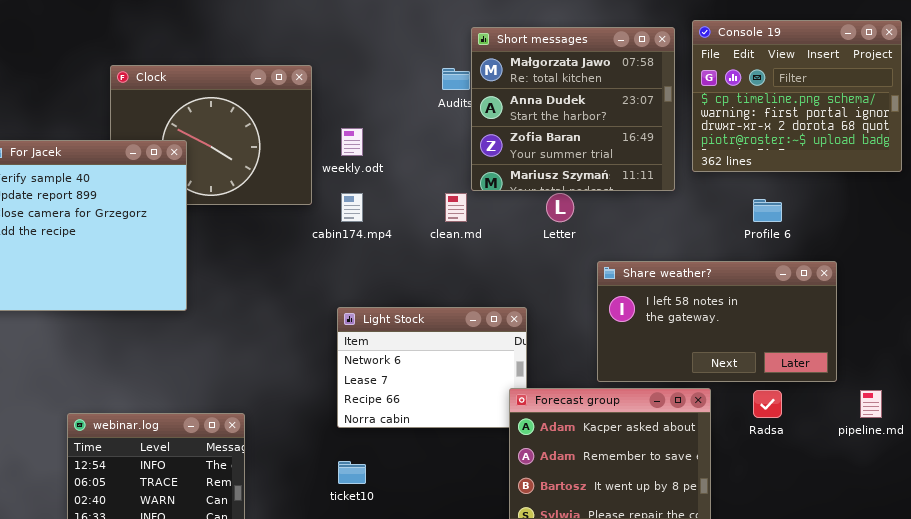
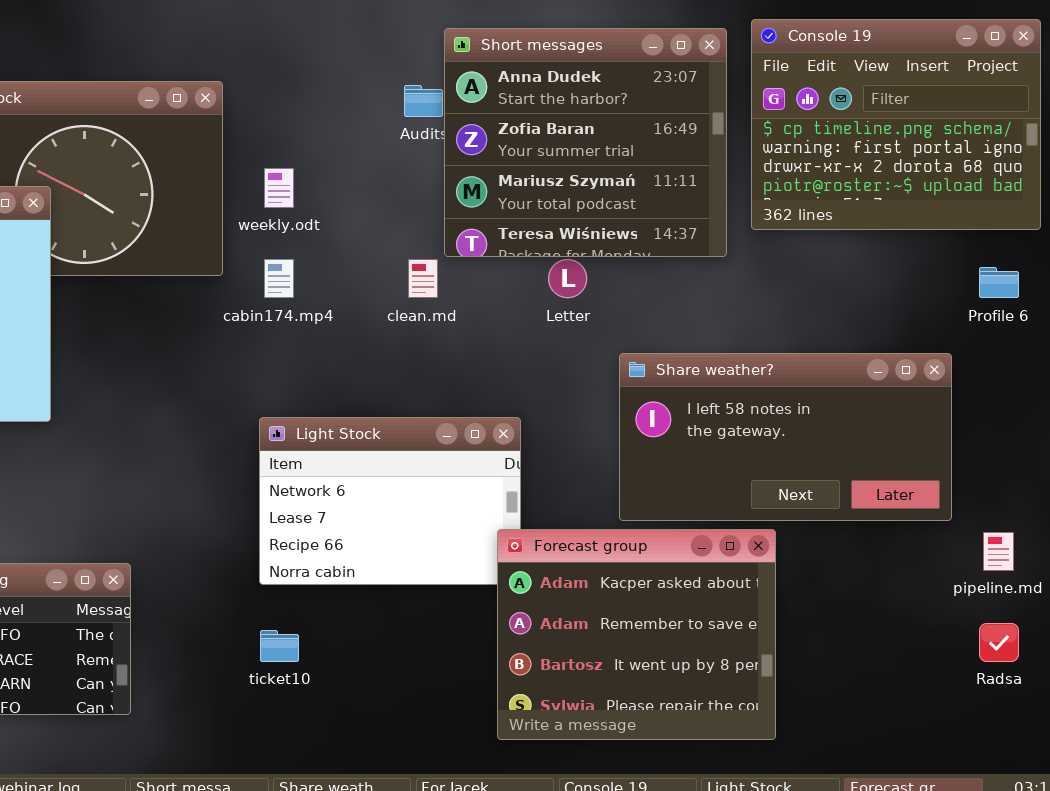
Short messages: [471,27,675,191] -> [444,28,727,257], scrolled down 1 row
Profile 6: [753,199,782,222] -> [979,267,1019,298], moved
Radsa: [753,390,782,418] -> [979,623,1019,662], moved

